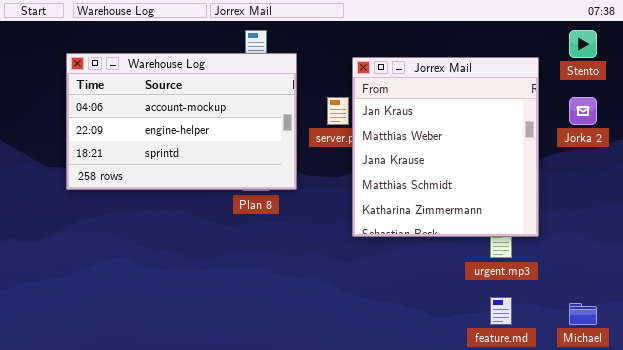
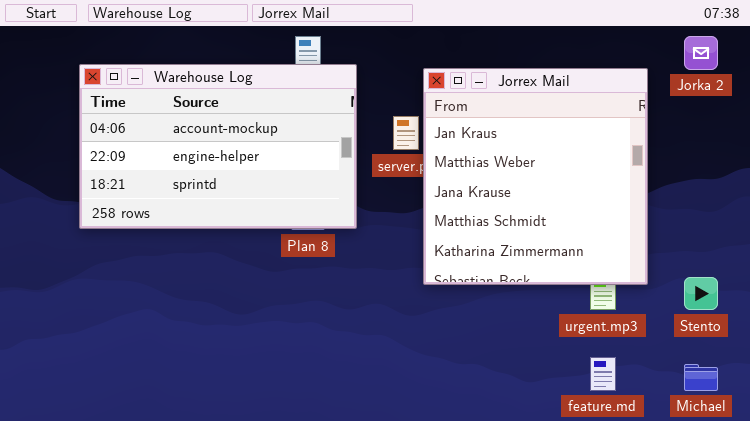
Stento: [569,30,597,58] -> [684,277,718,310], moved
Jorka 2: [569,97,597,125] -> [684,36,718,70], moved

